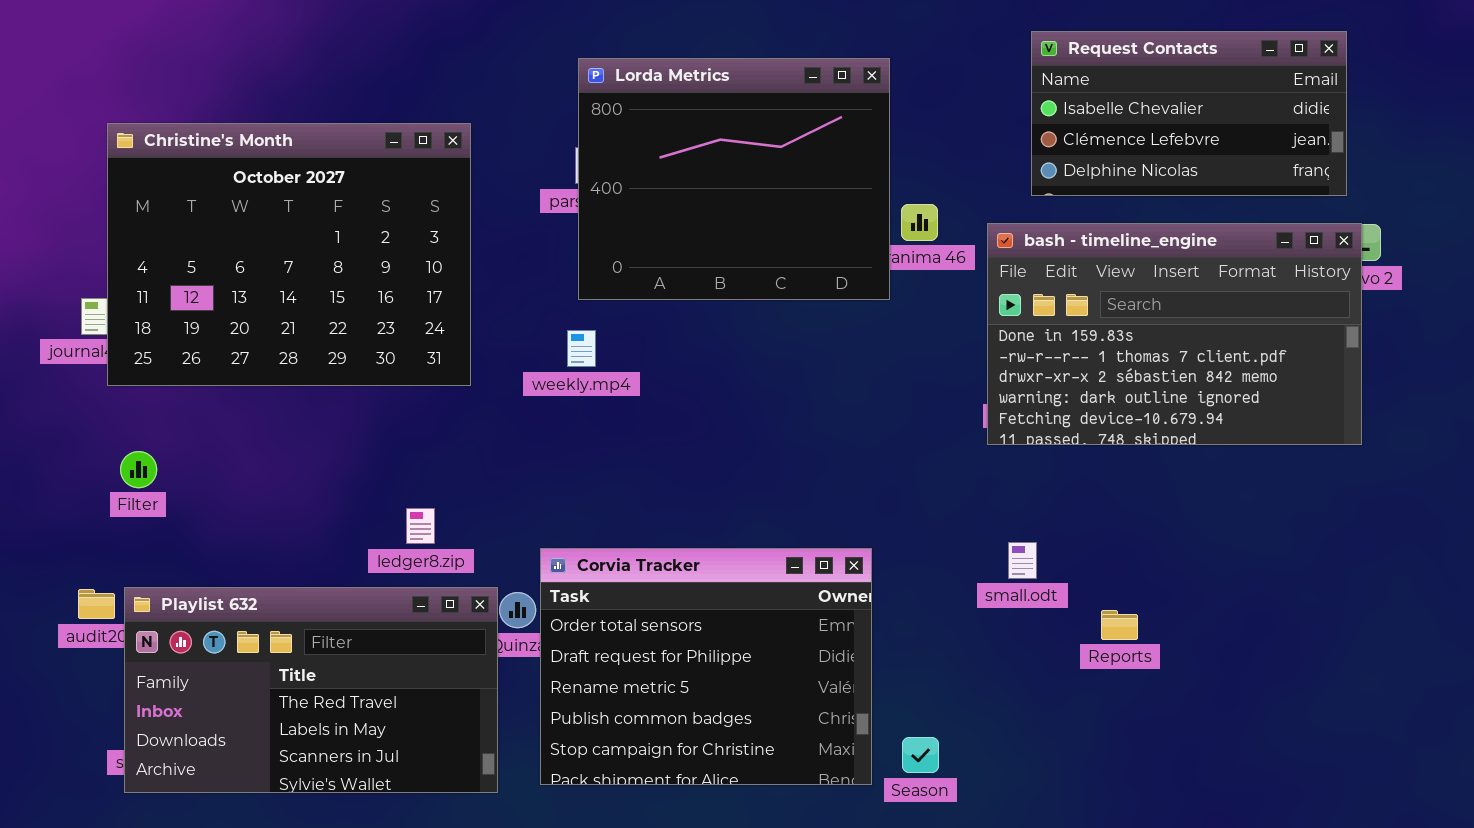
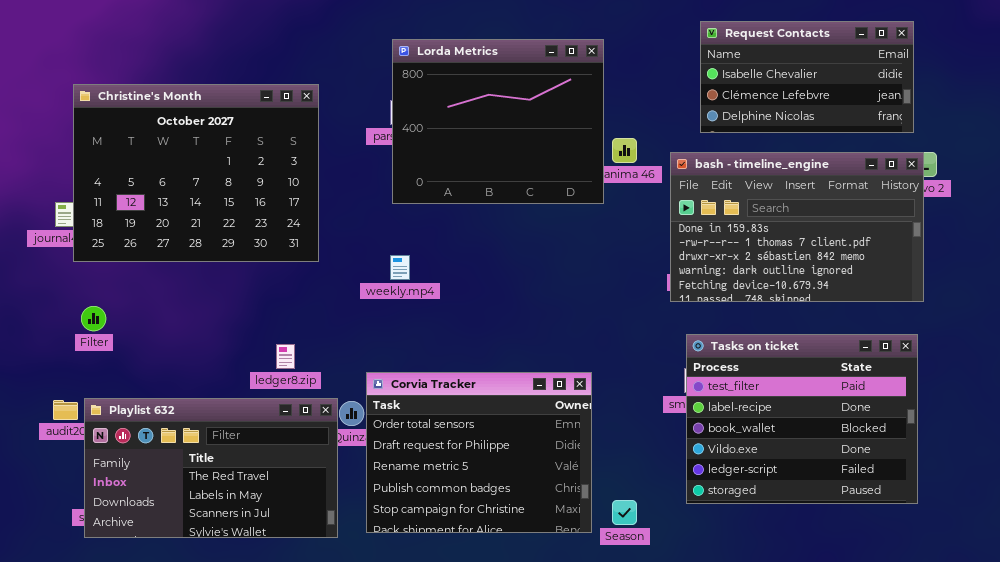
weekly.mp4: [567,330,596,367] -> [390,255,410,280], moved
Tasks on ticket: none -> [686,334,918,504], opened

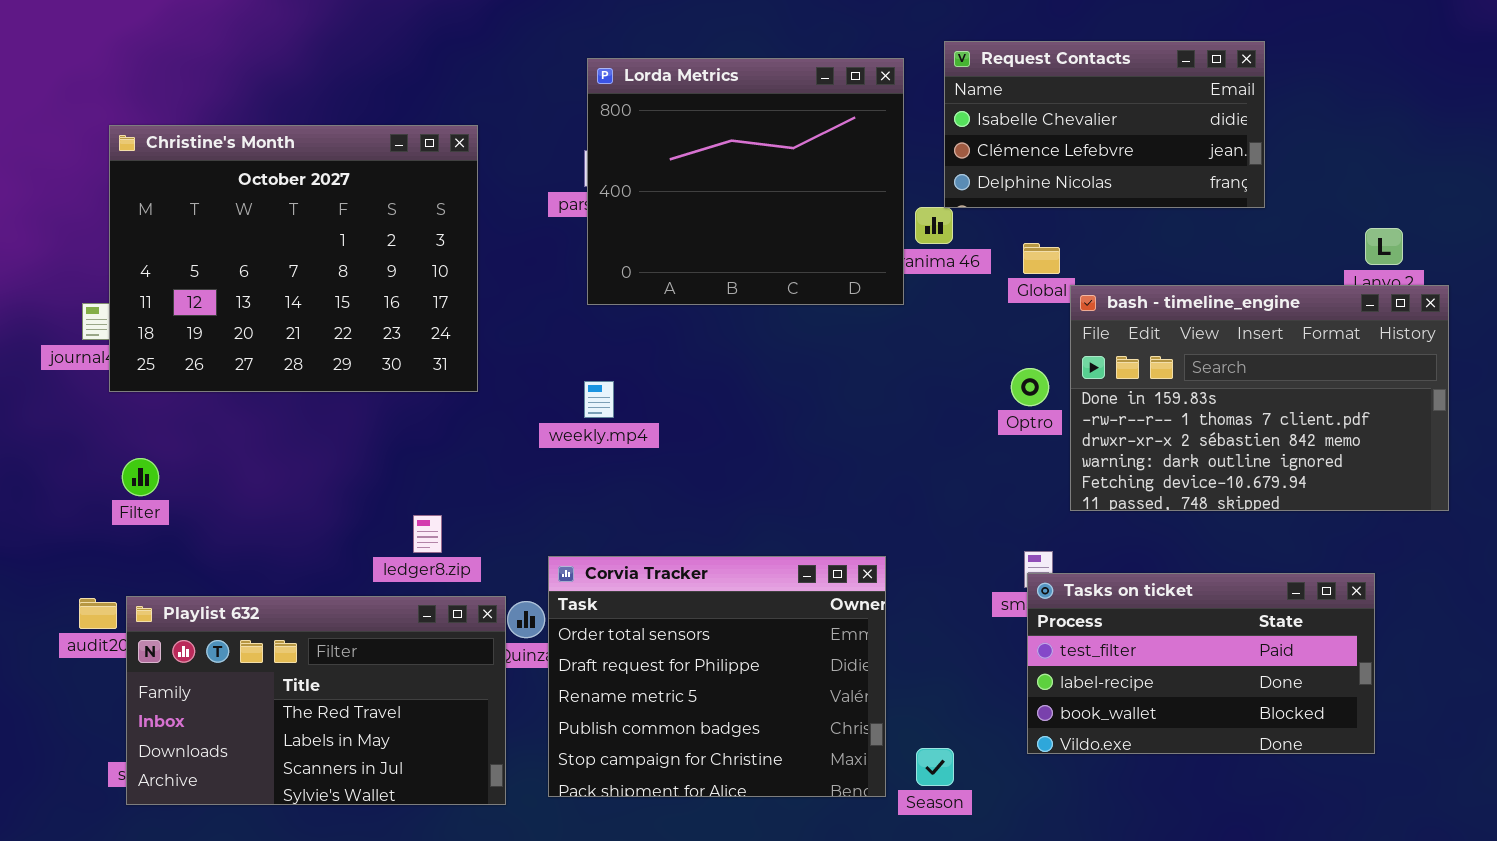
Request Contacts: [700,21,914,133] -> [944,41,1265,208], moved
bash - timeline_engine: [670,152,924,302] -> [1070,285,1449,511], moved
Tasks on ticket: [686,334,918,504] -> [1027,573,1375,754], resized

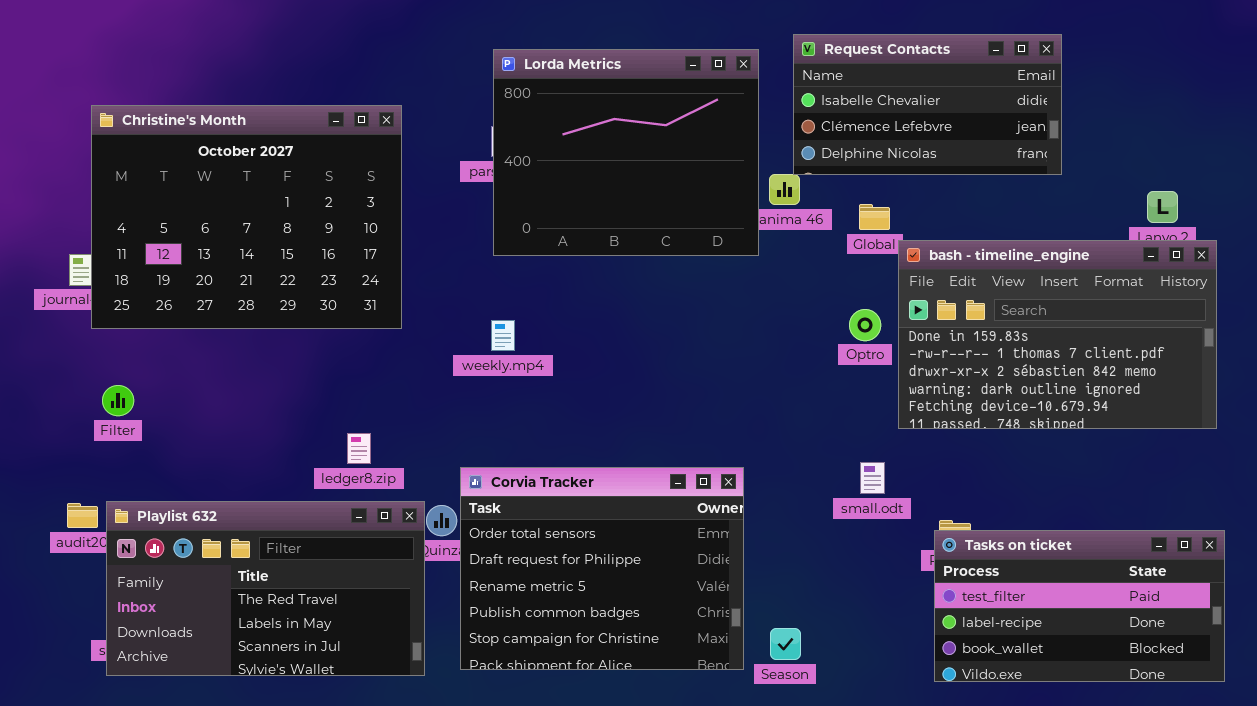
Tasks on ticket: [1027,573,1375,754] -> [934,530,1225,682], moved

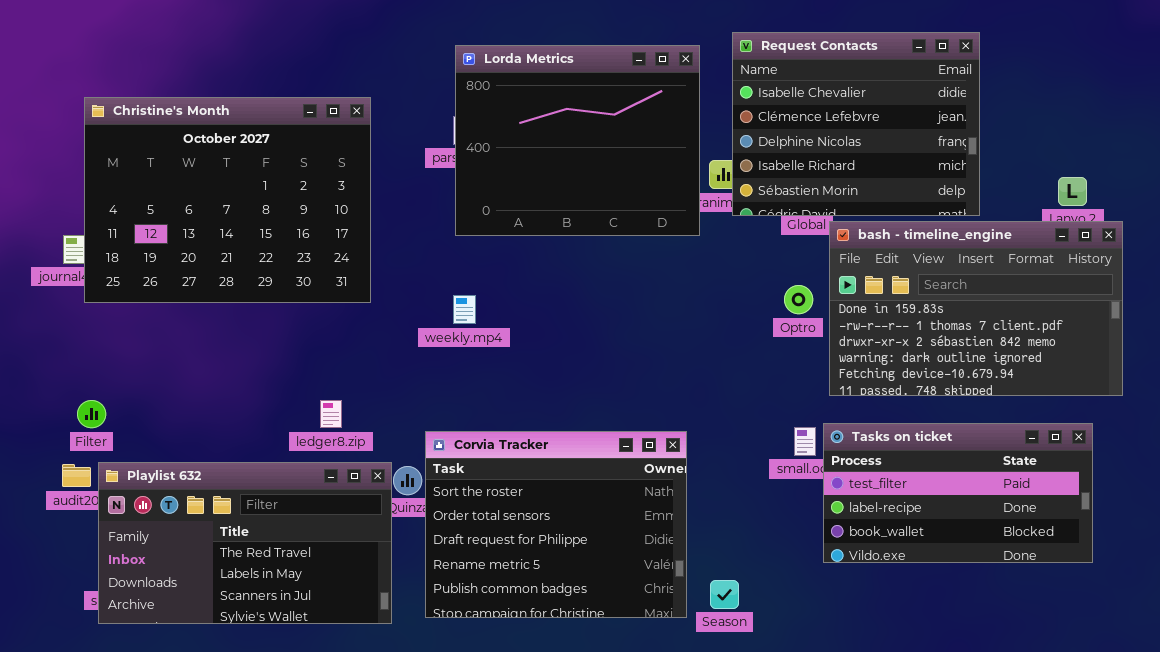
Request Contacts: [793,34,1062,175] -> [732,32,980,216], resized
Filter: [102,385,134,416] -> [77,400,106,428], moved
Corvia Tracker: [460,467,744,670] -> [425,431,687,618], scrolled up 1 row
Tasks on ticket: [934,530,1225,682] -> [823,423,1093,563], moved

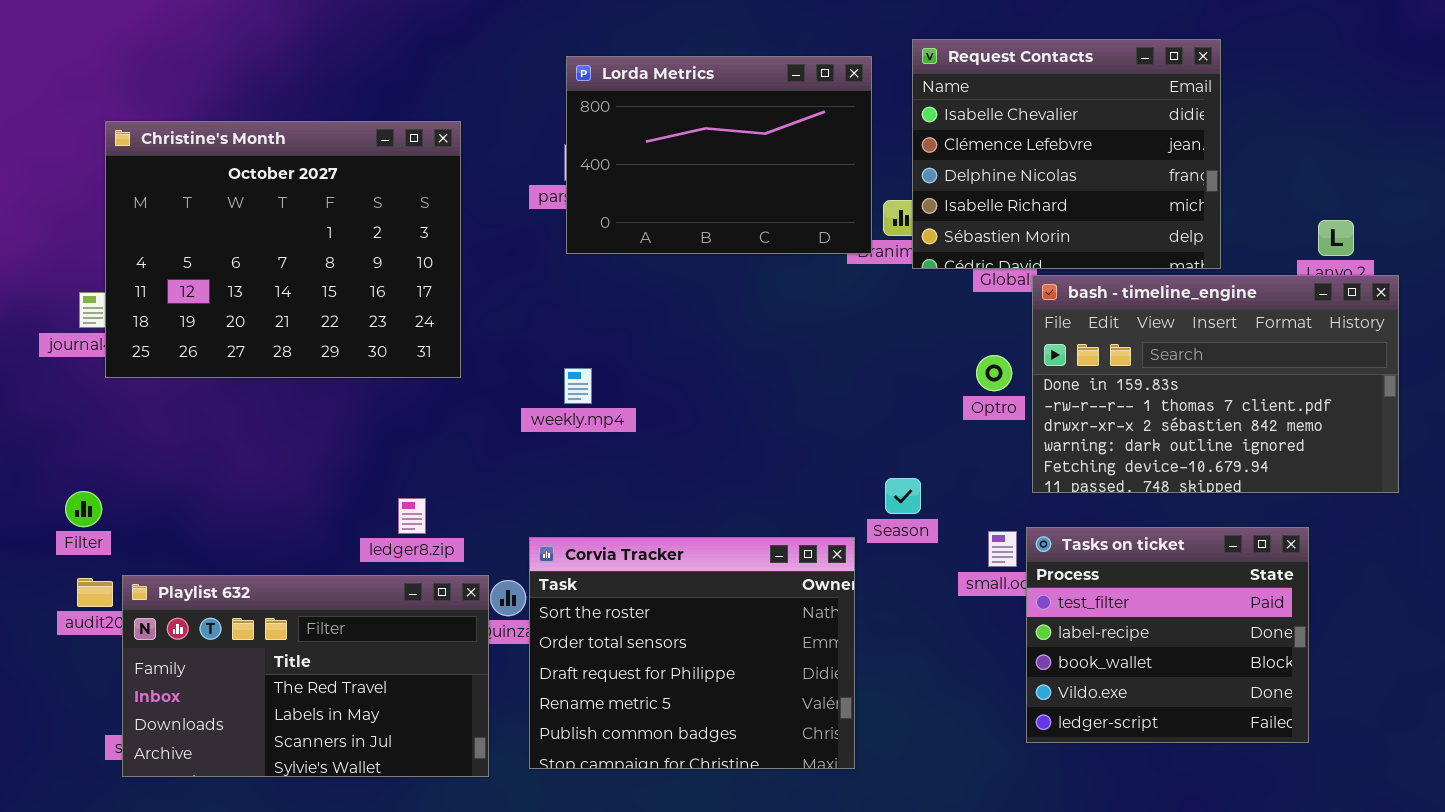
Lorda Metrics: [455,45,700,236] -> [566,56,872,254], resized
Filter: [77,400,106,428] -> [65,491,102,527], moved
Tasks on ticket: [823,423,1093,563] -> [1026,527,1309,743], resized
Season: [710,580,739,609] -> [885,478,921,514], moved

